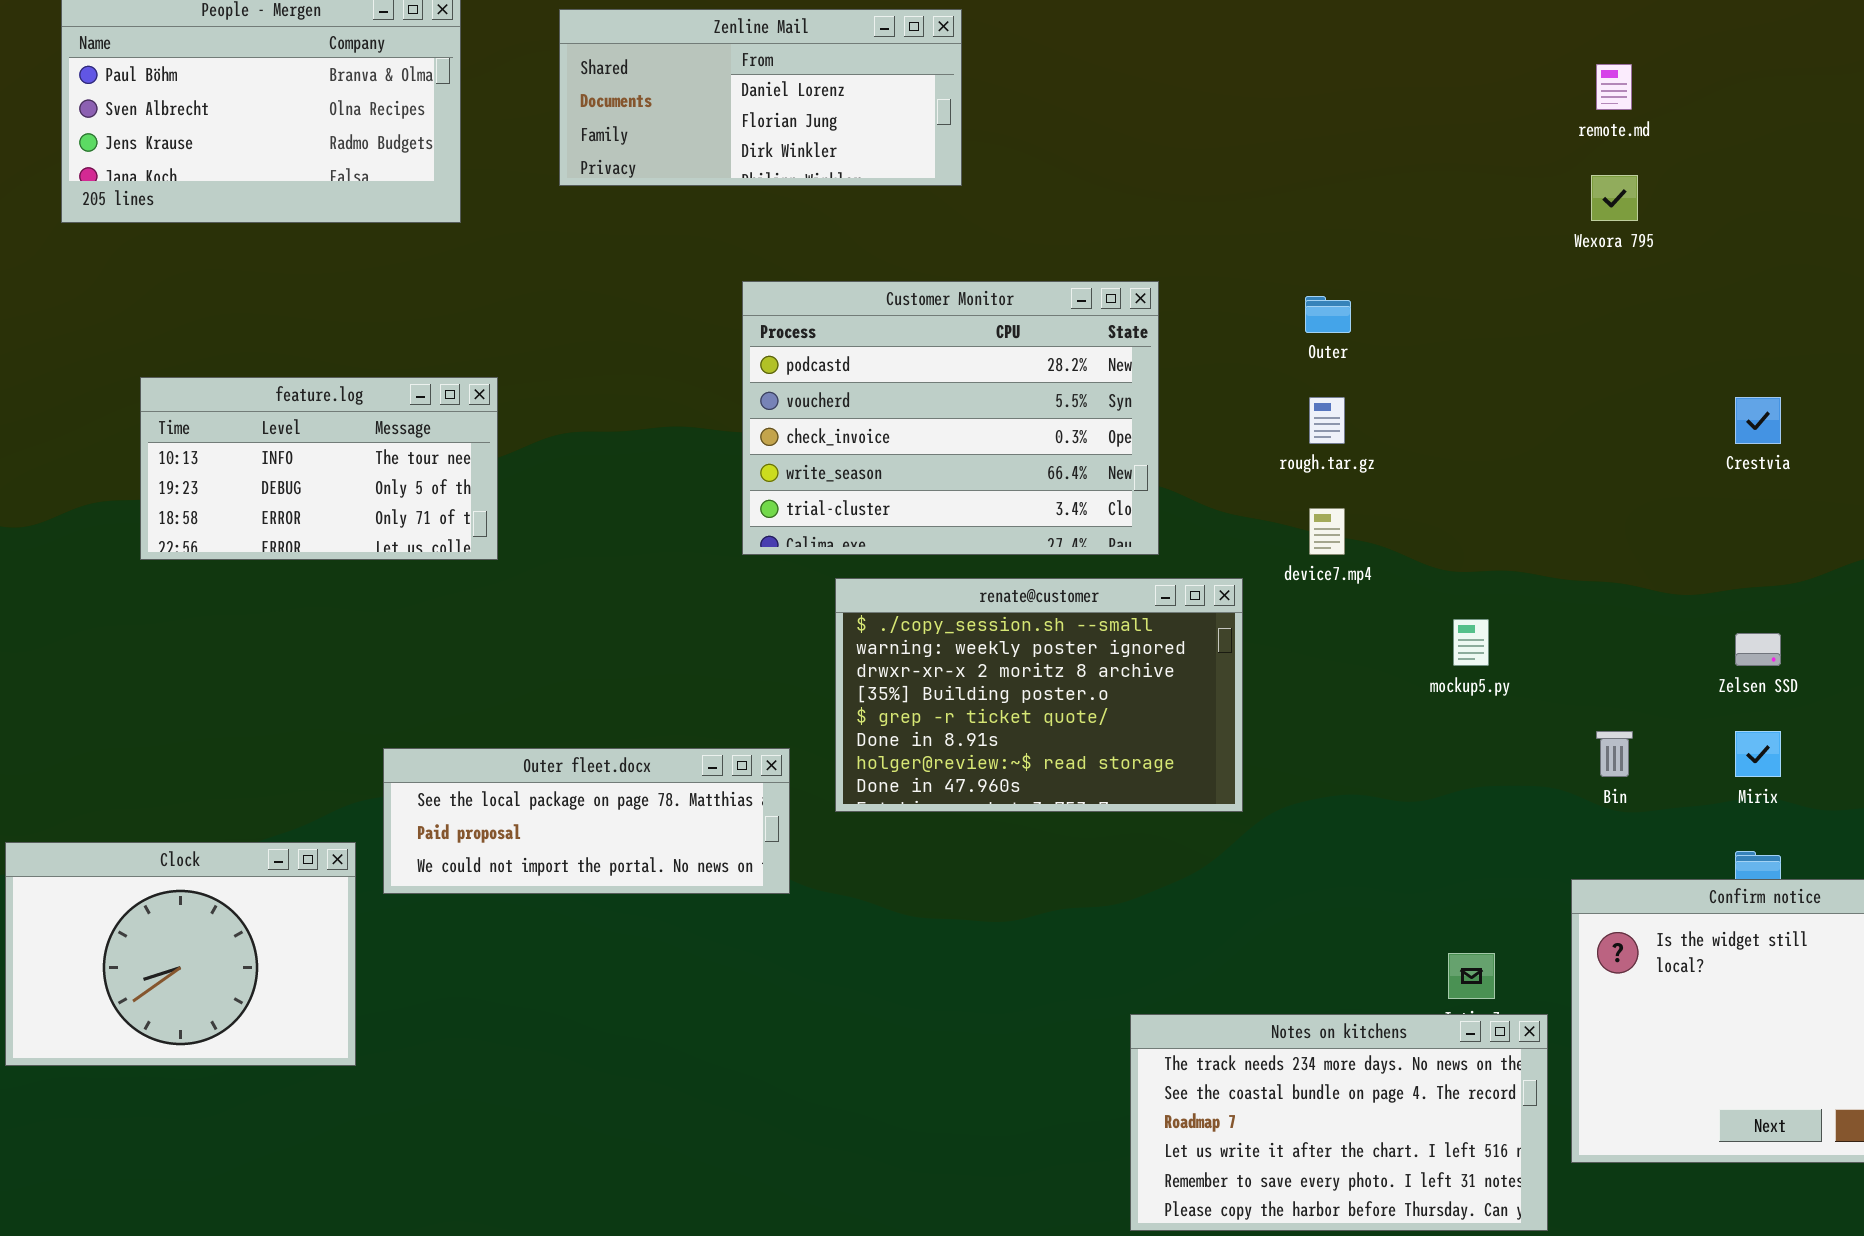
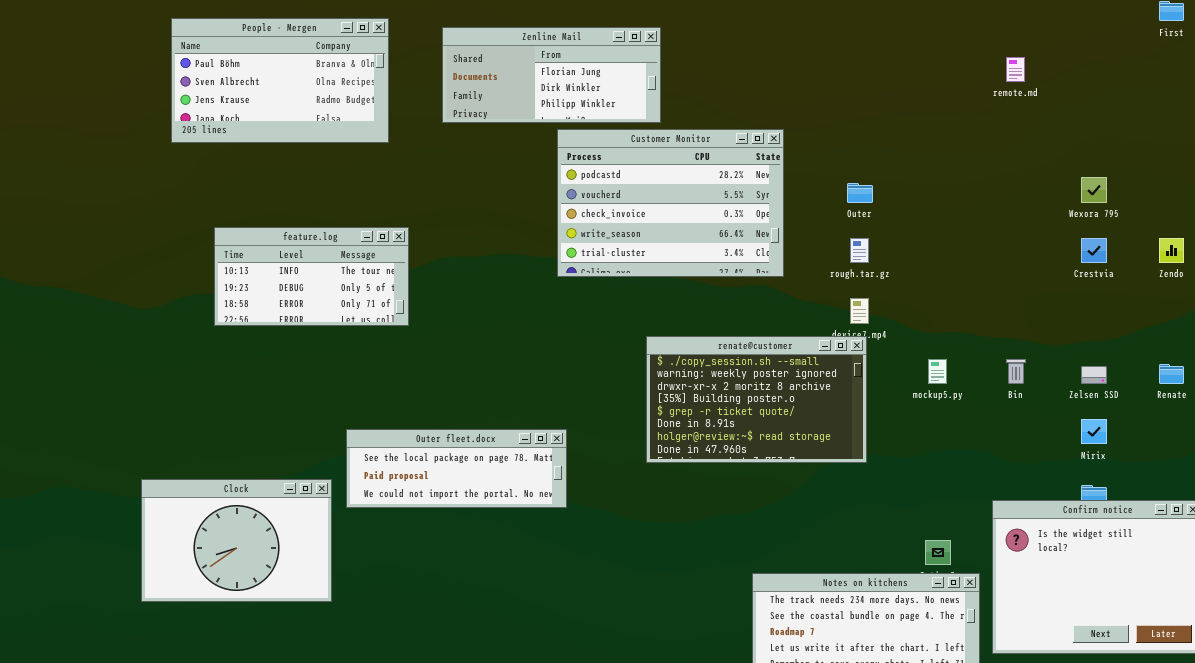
Zenline Mail: [559,9,962,186] -> [442,27,661,123], scrolled down 1 row
Wexora 795: [1591,175,1638,221] -> [1081,177,1107,203], moved
Customer Monitor: [742,281,1159,555] -> [557,129,784,277], moved
renate@customer: [835,578,1243,812] -> [646,336,867,463], moved
Bin: [1596,731,1633,777] -> [1006,359,1026,384], moved

